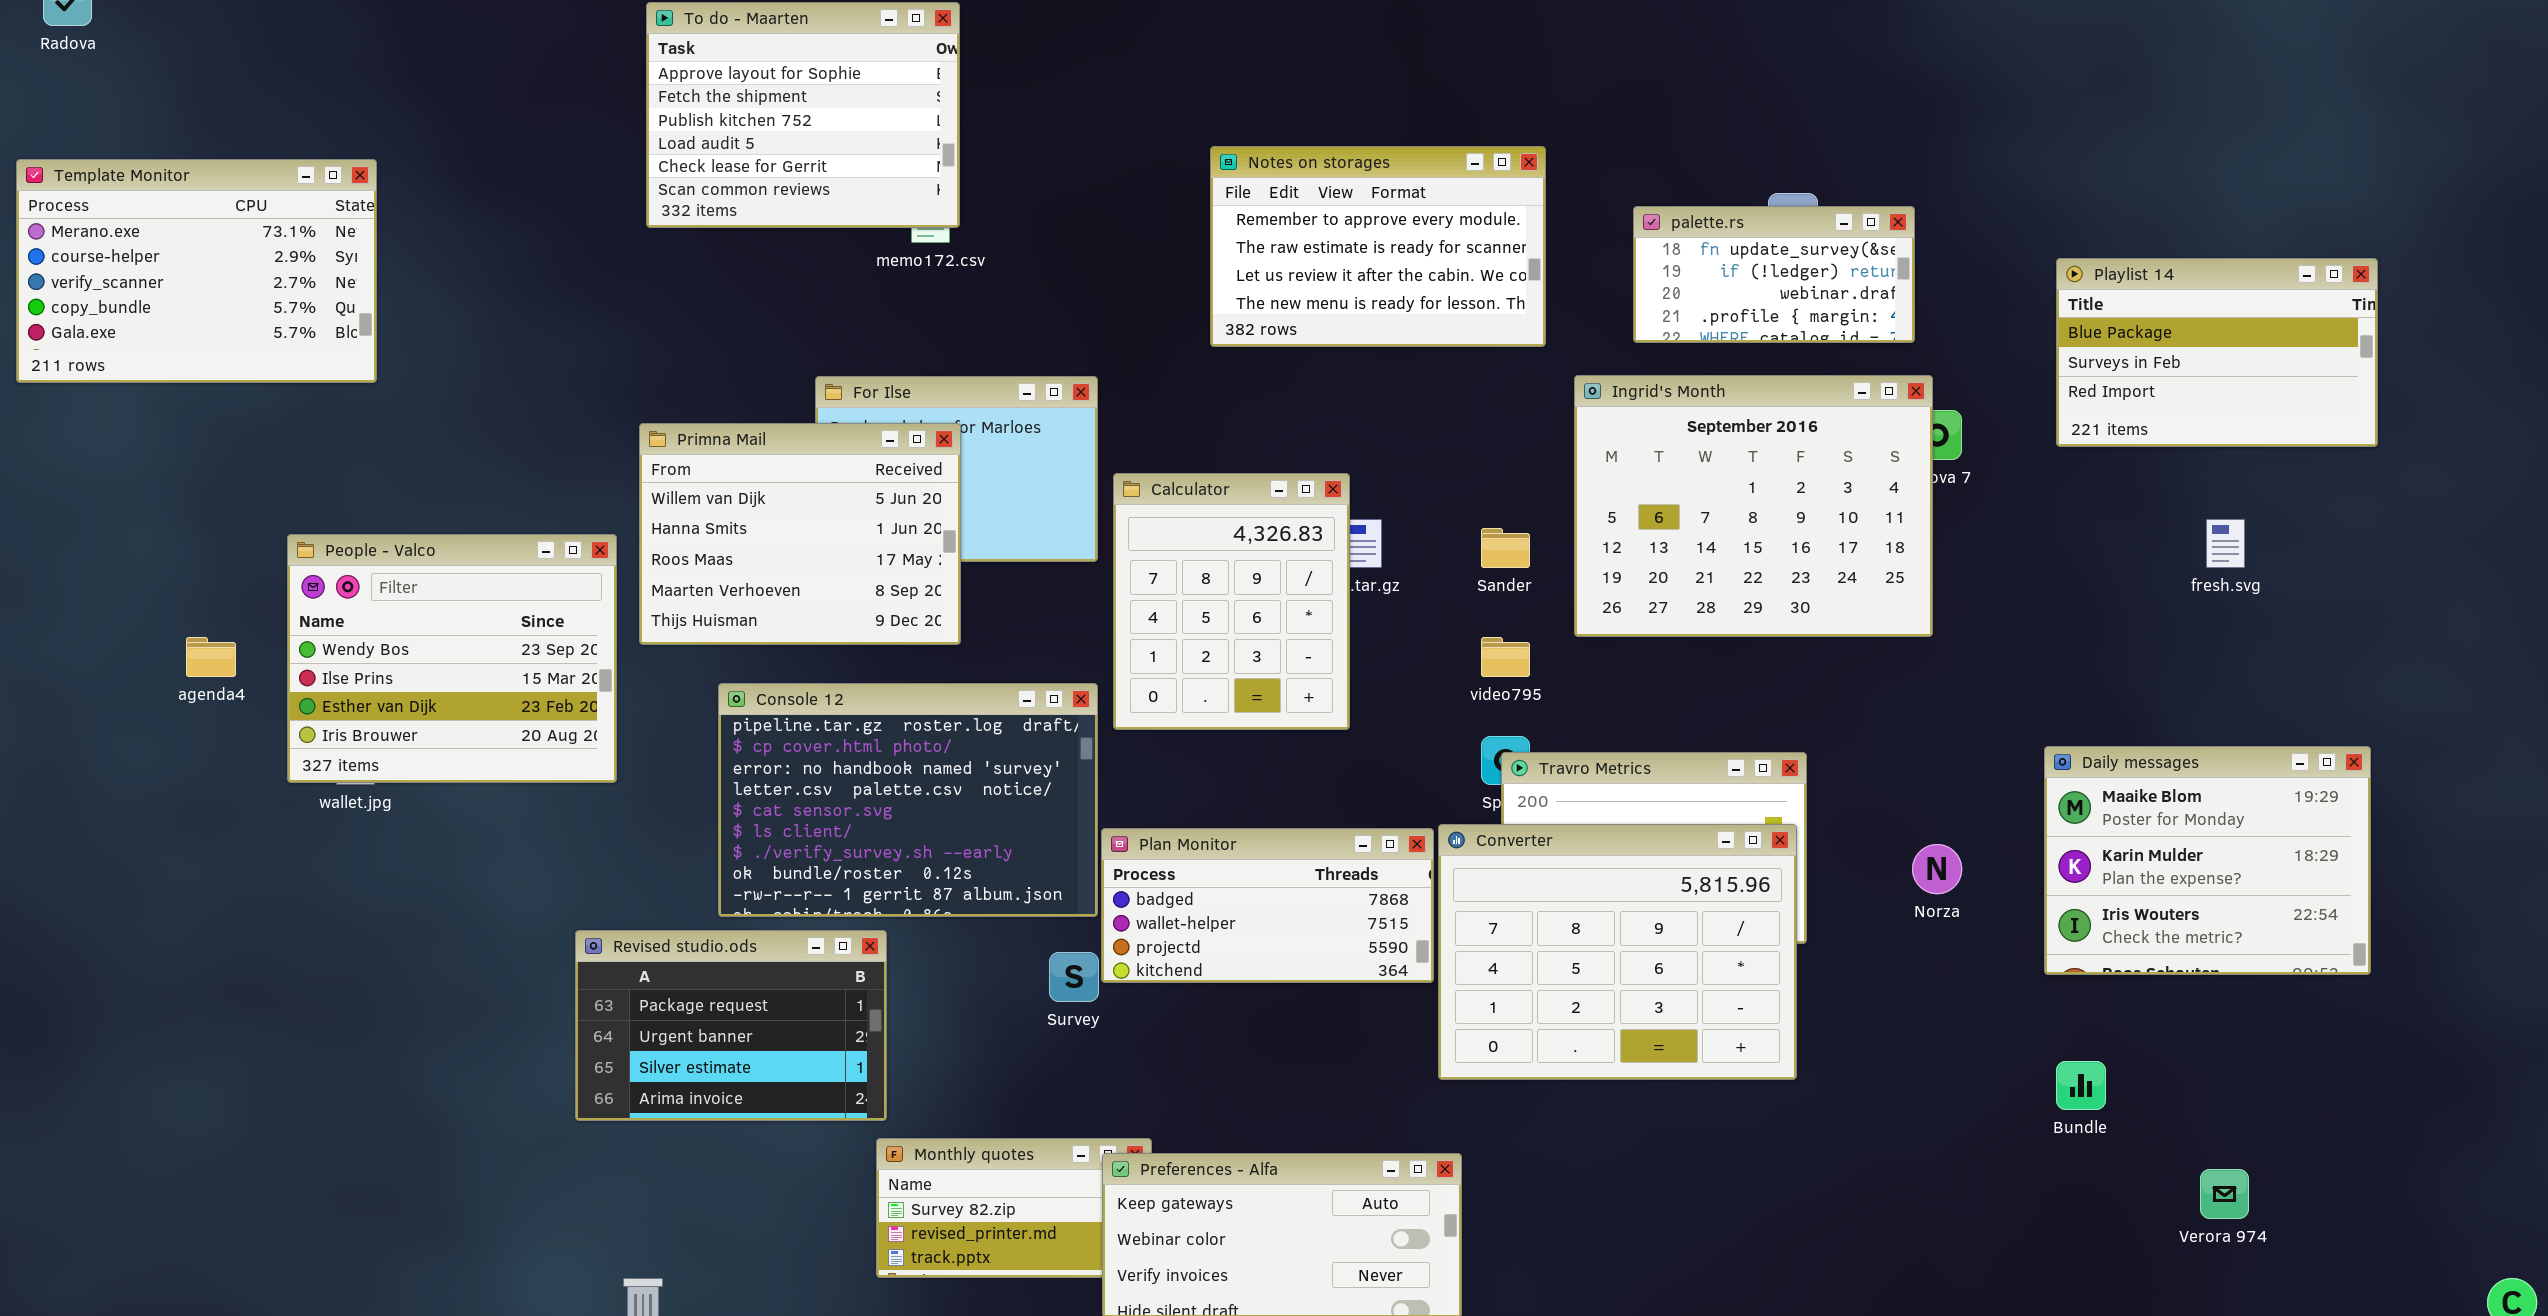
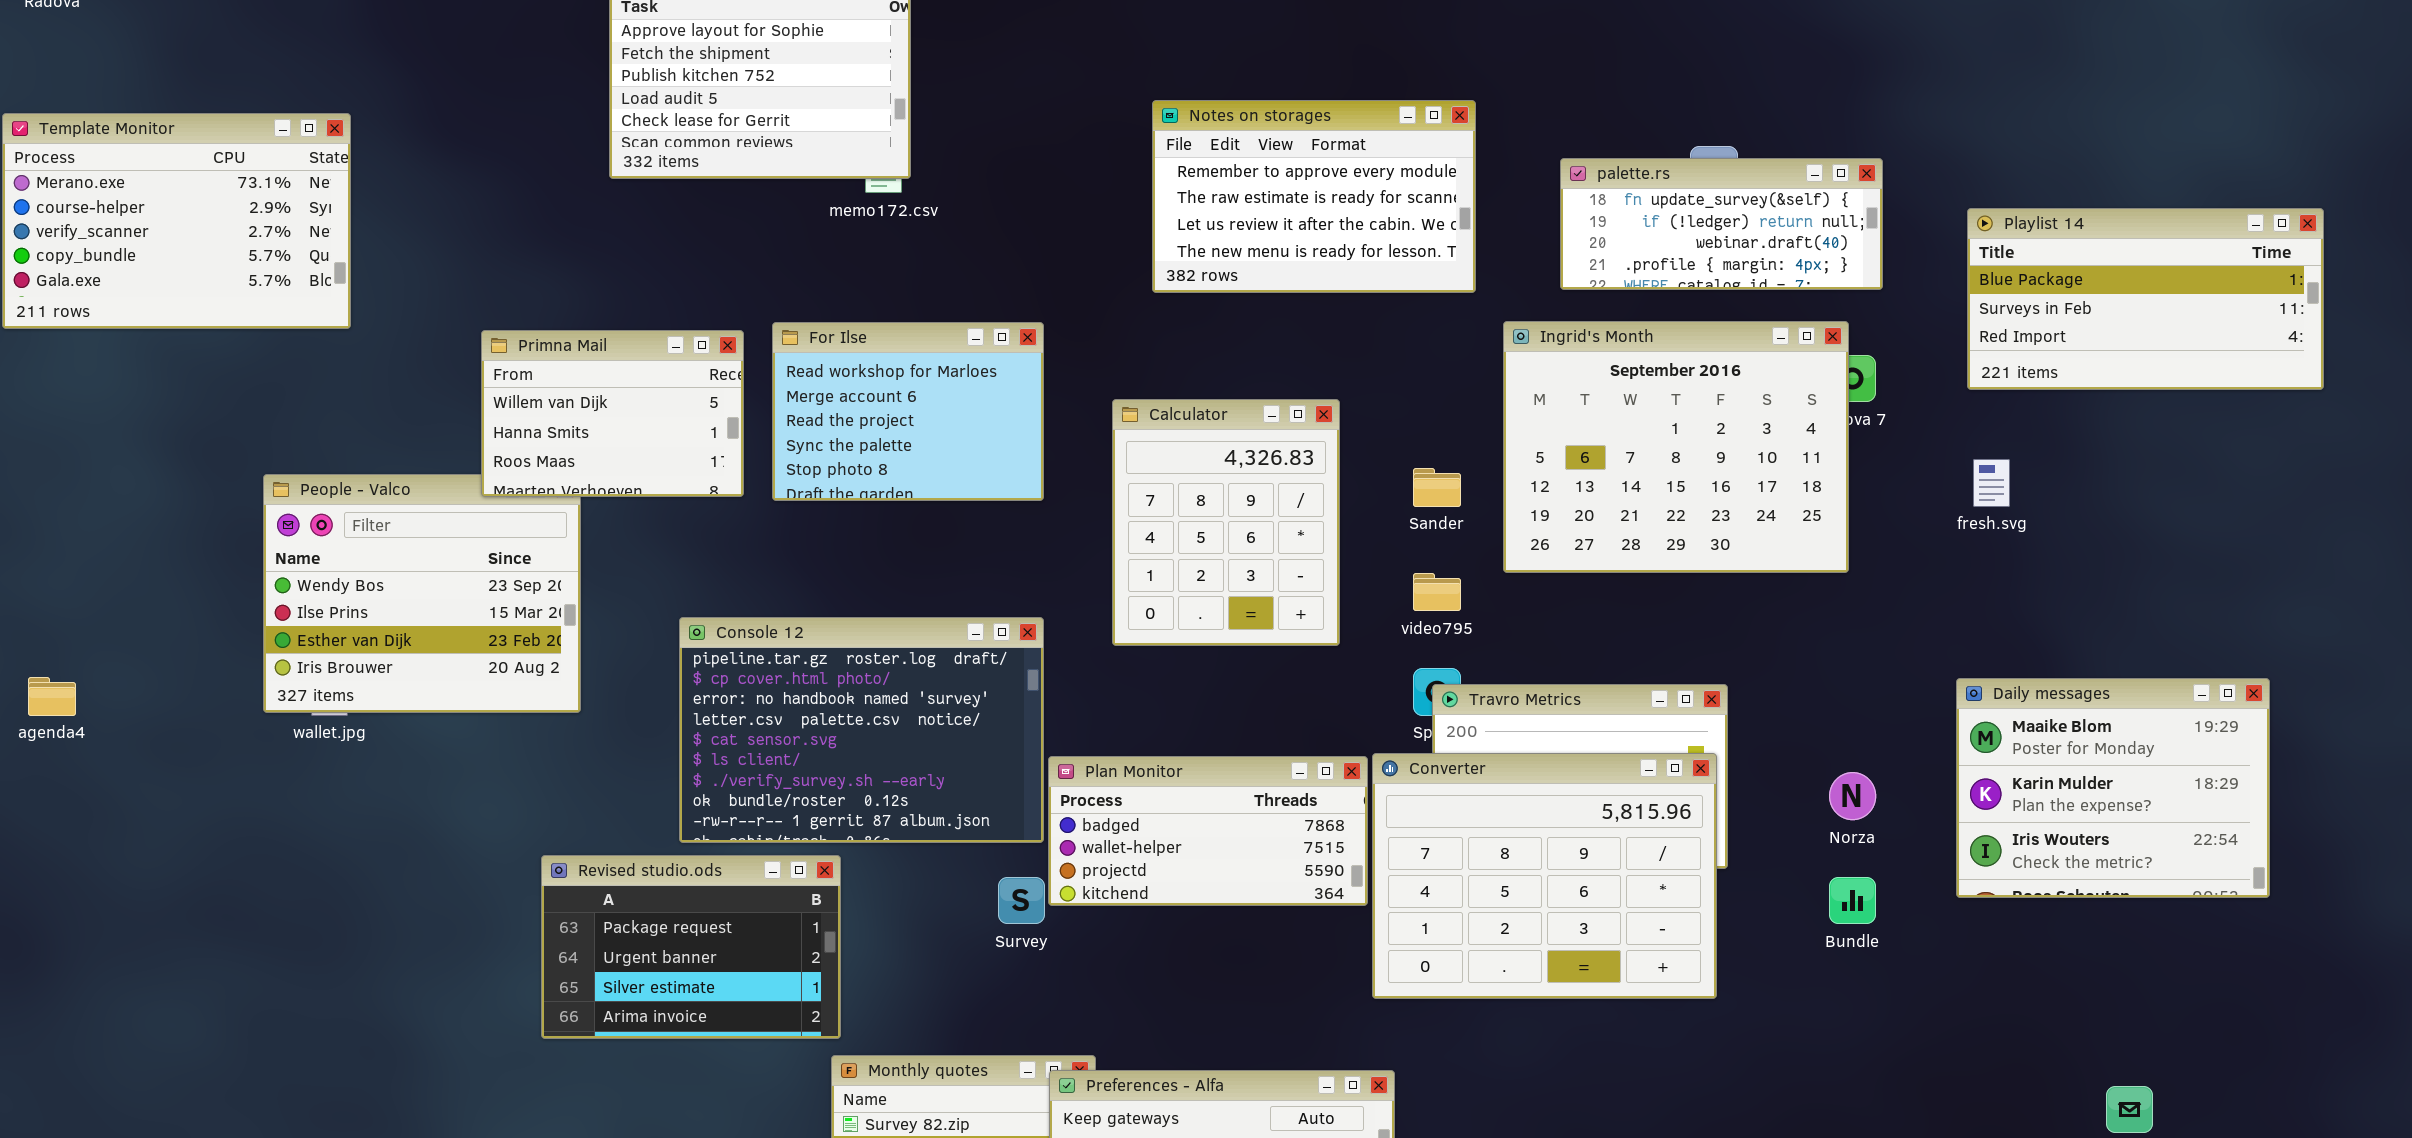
palette.rs: [1633,206,1915,343] -> [1560,158,1883,290], resized
Playlist 14: [2056,258,2378,447] -> [1967,208,2324,390], resized
Primna Mail: [639,423,961,645] -> [481,330,744,497], moved, resized
Calculator: [1113,473,1350,730] -> [1112,399,1340,646], moved
fresh.svg: [2206,519,2245,568] -> [1973,459,2010,507], moved
agenda4: [186,637,236,677] -> [28,677,76,716], moved
Bundle: [2056,1061,2106,1110] -> [1829,877,1876,924], moved

